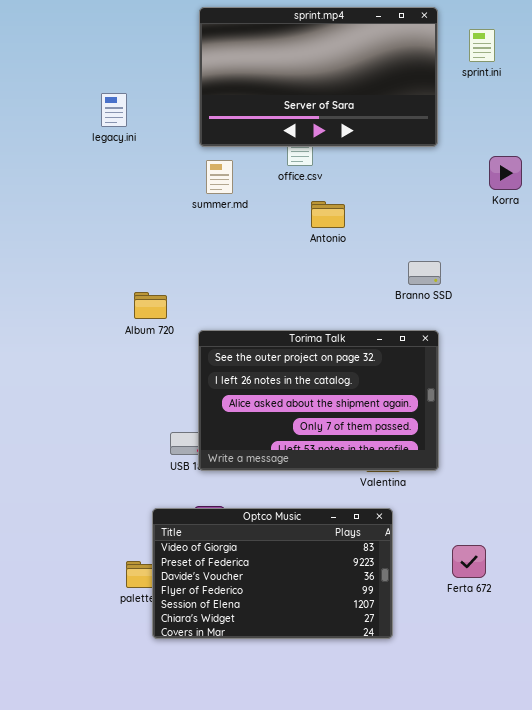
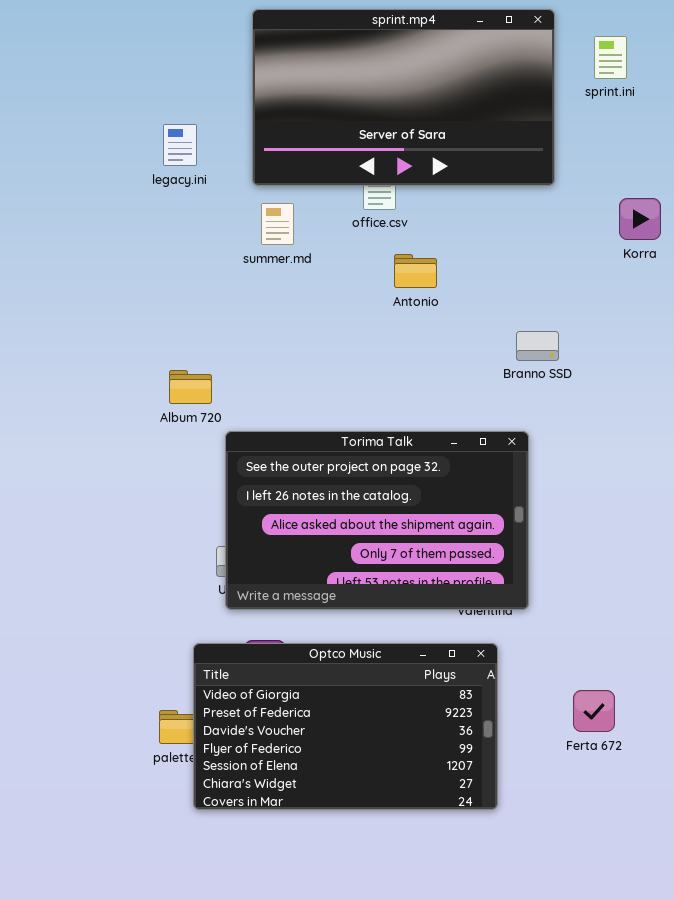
legacy.ini: [101,93,127,127] -> [163,124,197,166], moved
Torima Talk: [198,330,439,471] -> [225,431,529,610], moved

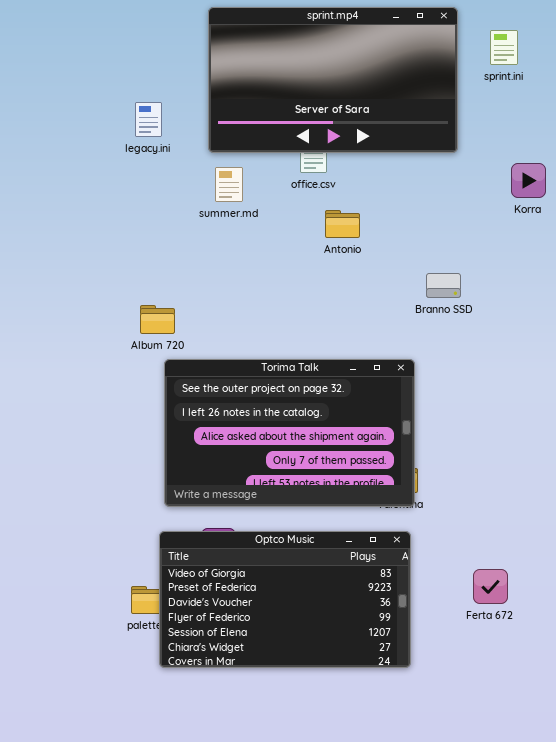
Torima Talk: [225,431,529,610] -> [164,359,415,507], moved

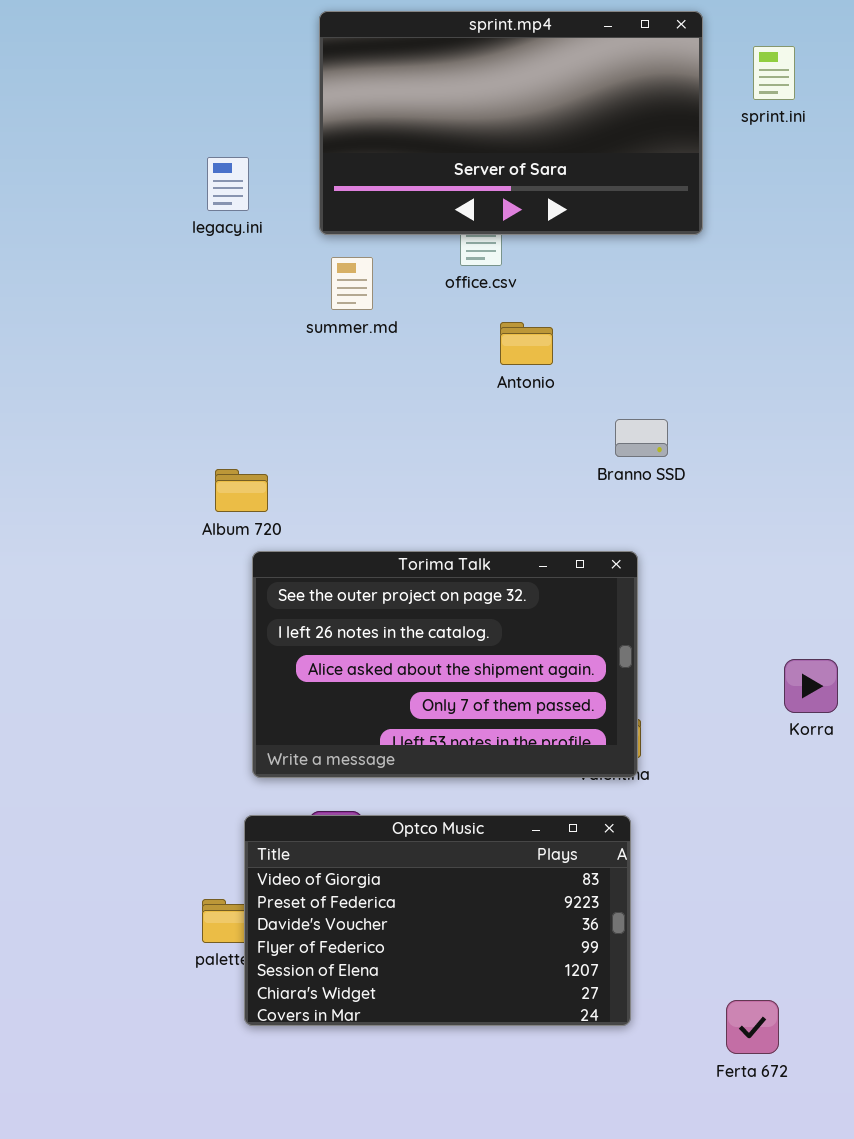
Korra: [511,163,546,198] -> [784,659,838,713], moved
Branno SSD: [426,273,461,298] -> [615,419,668,457], moved
Ferta 672: [473,569,508,604] -> [726,1000,779,1054], moved

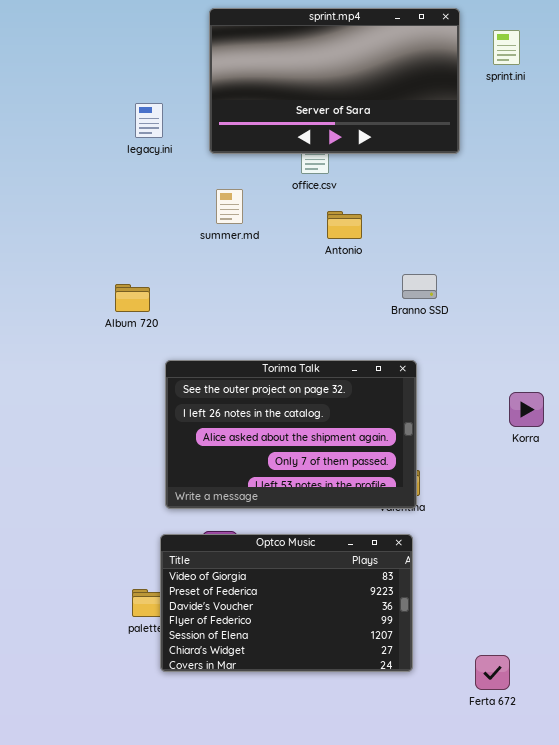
summer.md: [331,257,373,310] -> [216,189,243,224], moved
Album 720: [215,469,268,512] -> [115,284,150,312], moved
Korra: [784,659,838,713] -> [509,392,544,427], moved

